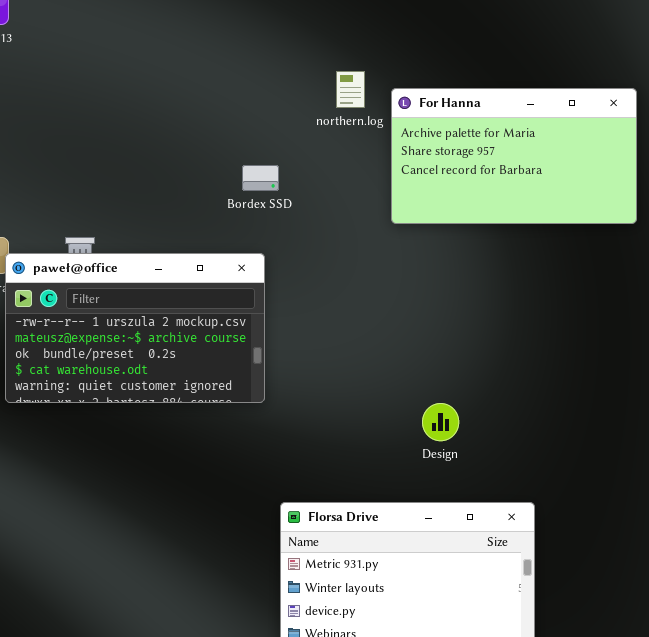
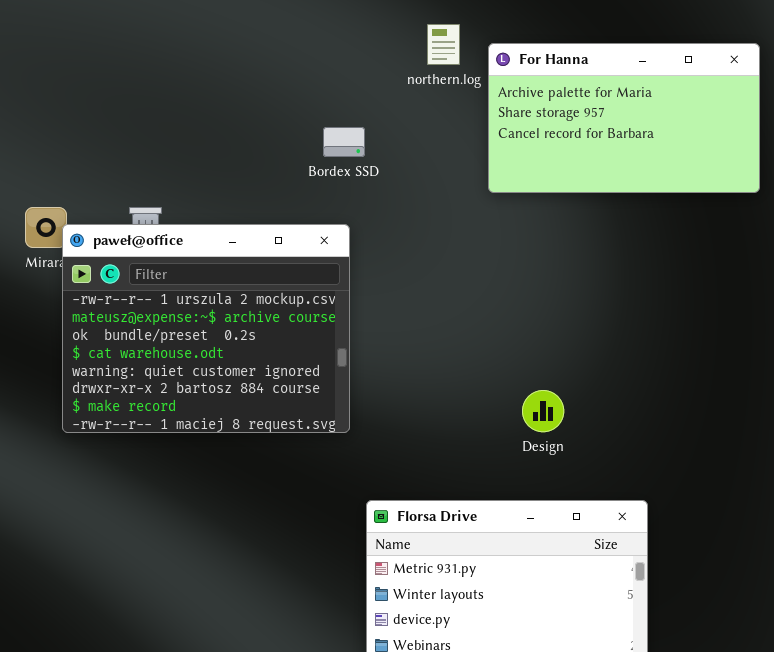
paweł@office: [5,253,265,403] -> [62,224,350,433], resized

